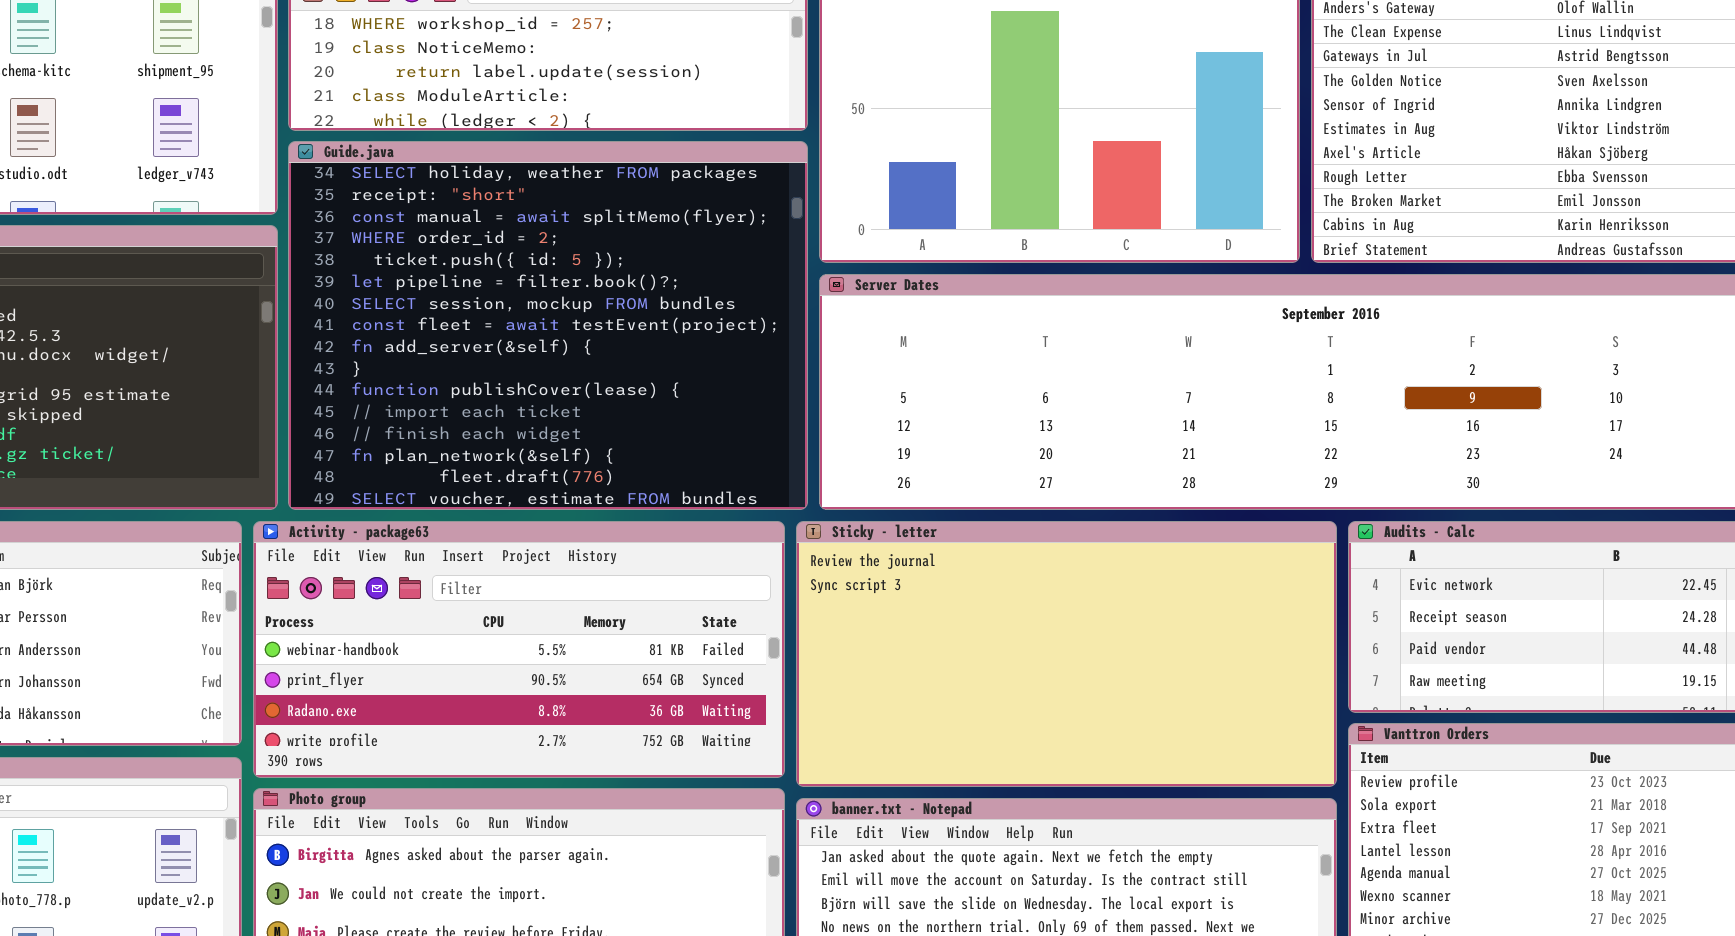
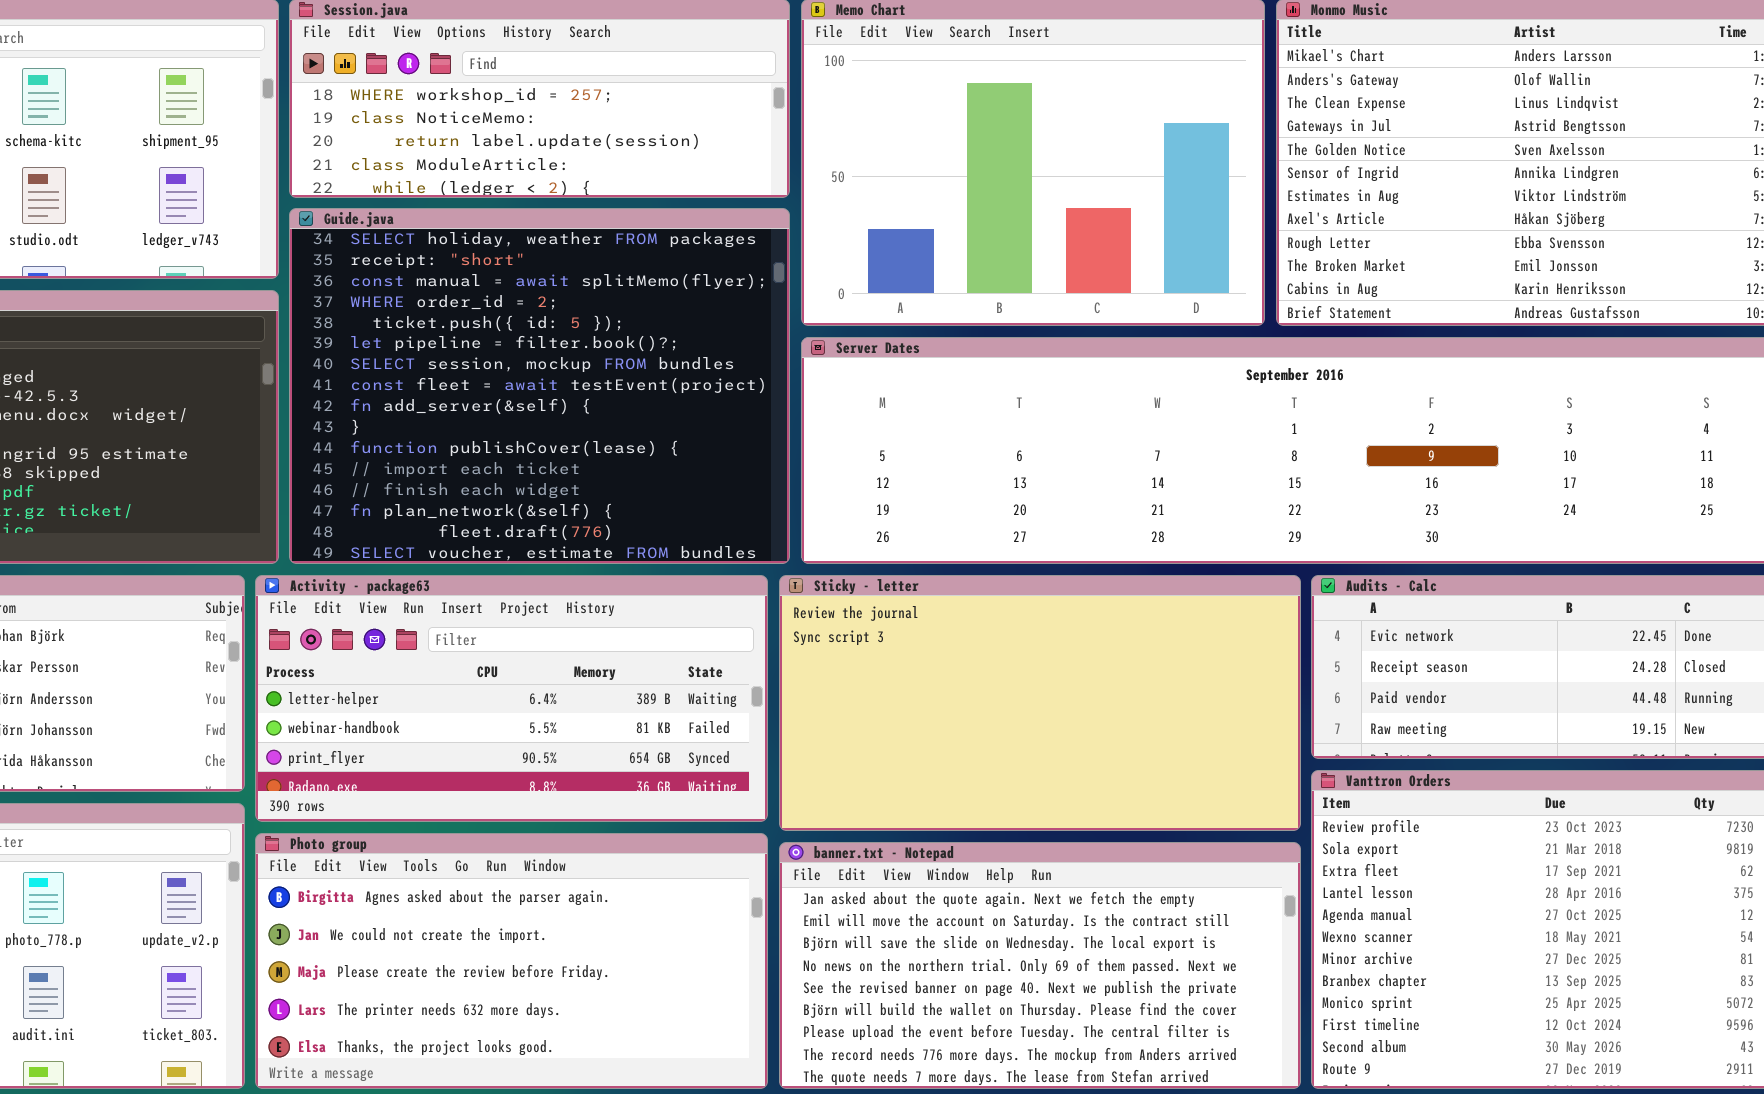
Activity - package63: [253,521,785,778] -> [255,575,768,822], scrolled up 1 row

